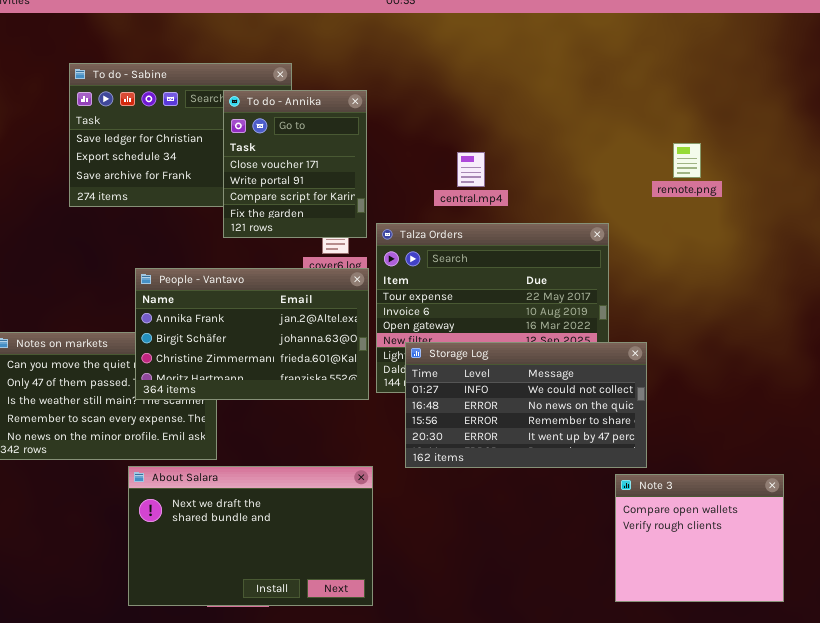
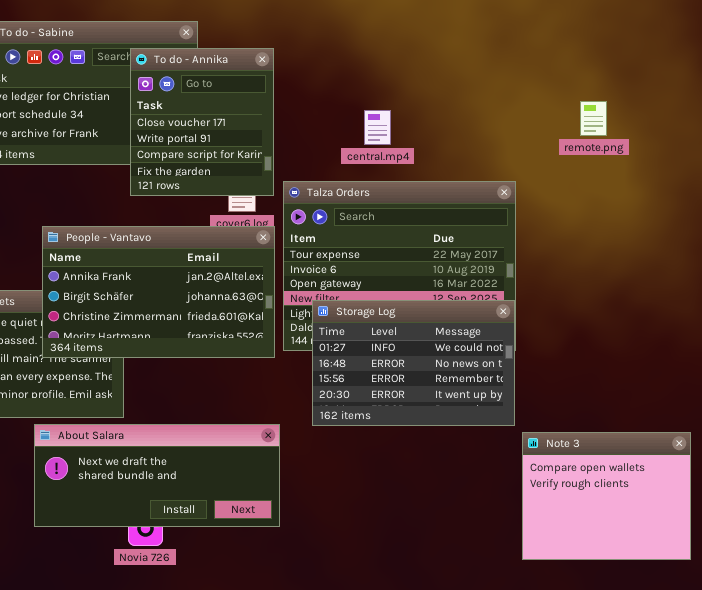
Storage Log: [405,342,647,468] -> [312,300,515,426], resized
About Salara: [128,466,373,606] -> [34,424,280,527], resized

